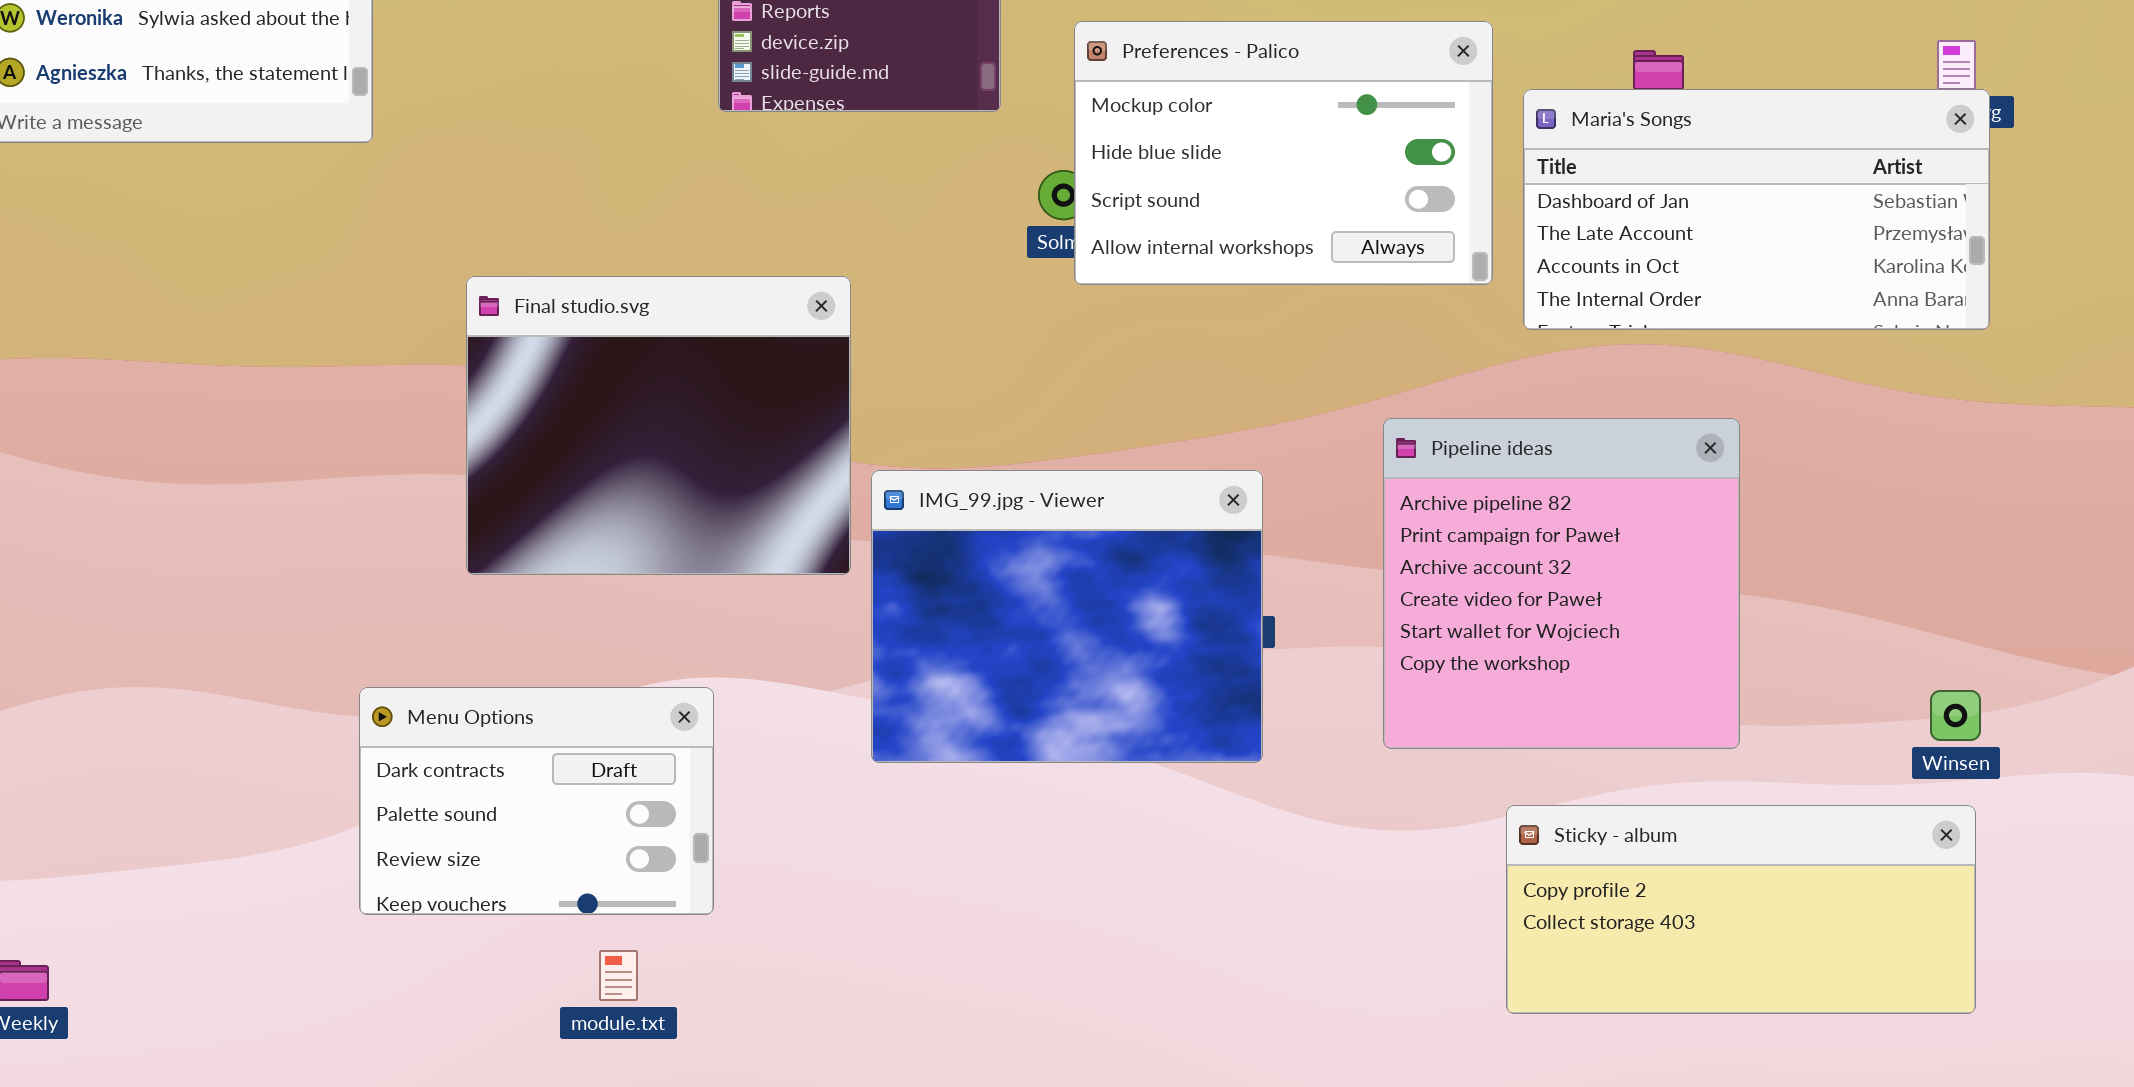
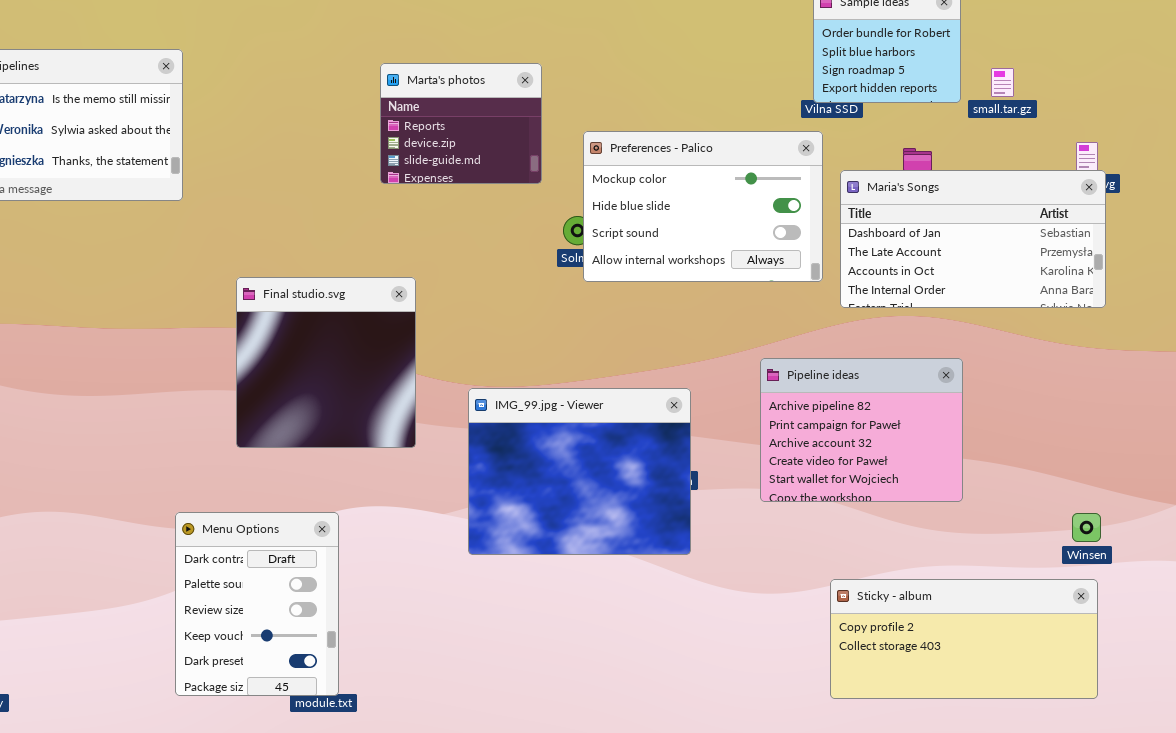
Final studio.svg: [466,276,851,575] -> [236,277,416,448], resized
Pipeline ideas: [1383,418,1740,749] -> [760,358,963,502], resized
Menu Options: [359,687,714,915] -> [175,512,339,696], resized

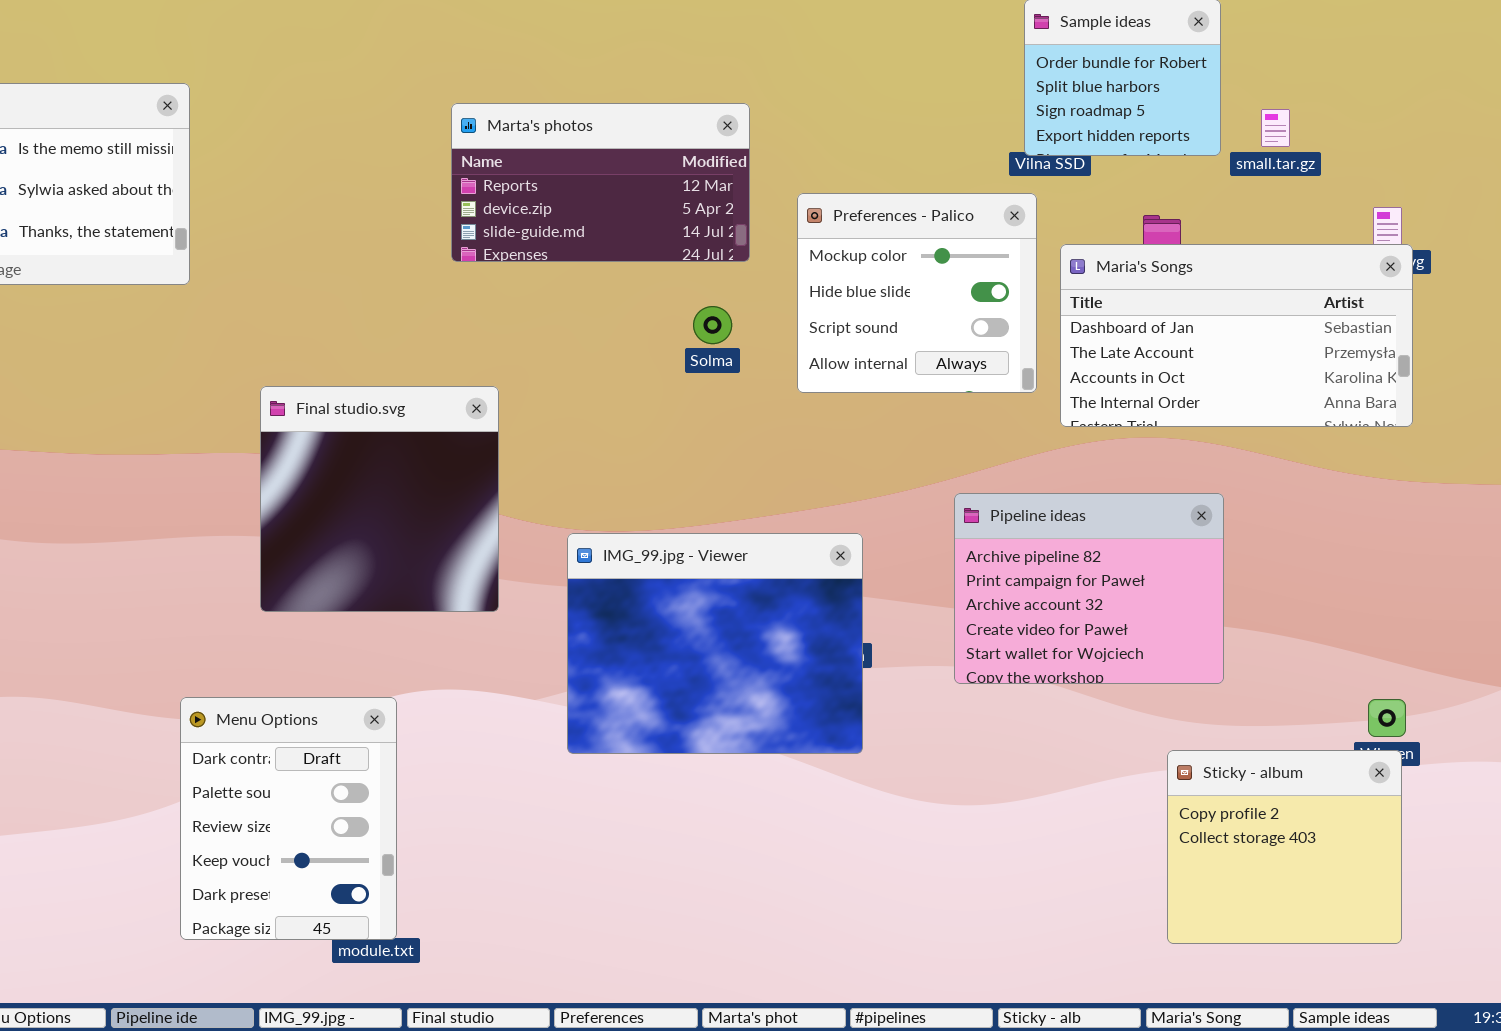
Marta's photos: [380,63,542,184] -> [451,103,750,262], resized
Preferences - Palico: [583,131,823,282] -> [797,193,1037,393], resized
Sticky - album: [830,579,1098,699] -> [1167,750,1402,944], resized

